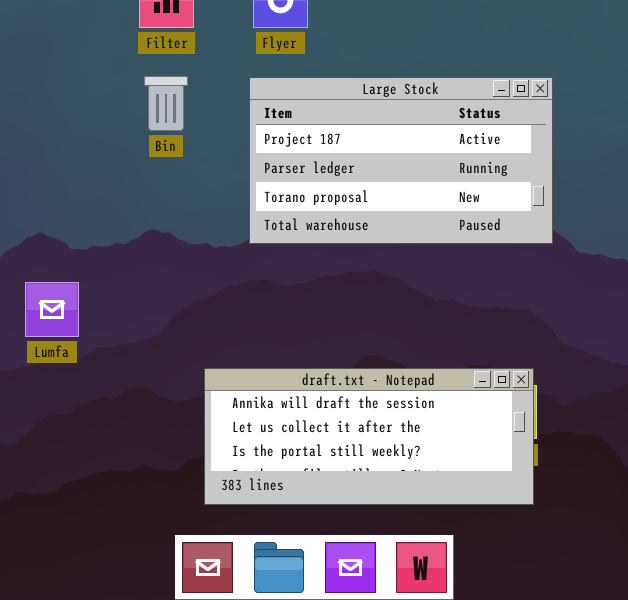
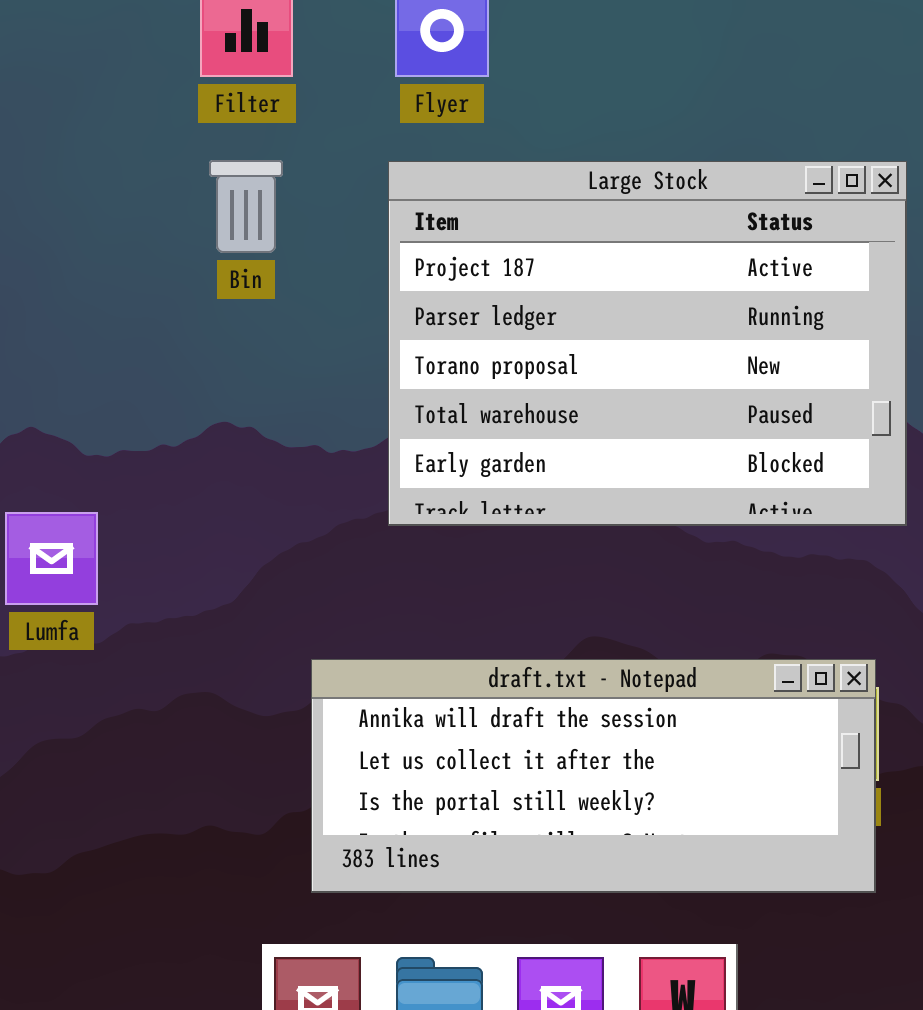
Large Stock: [249,77,553,244] -> [388,161,907,526], resized

